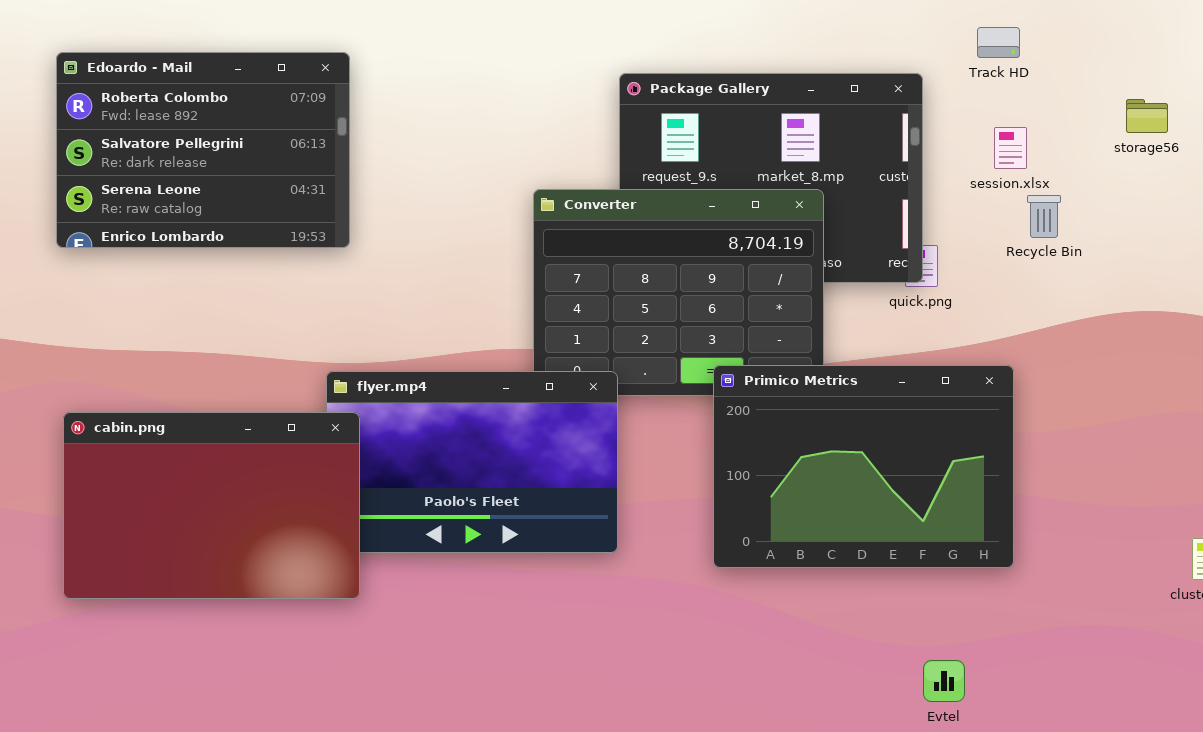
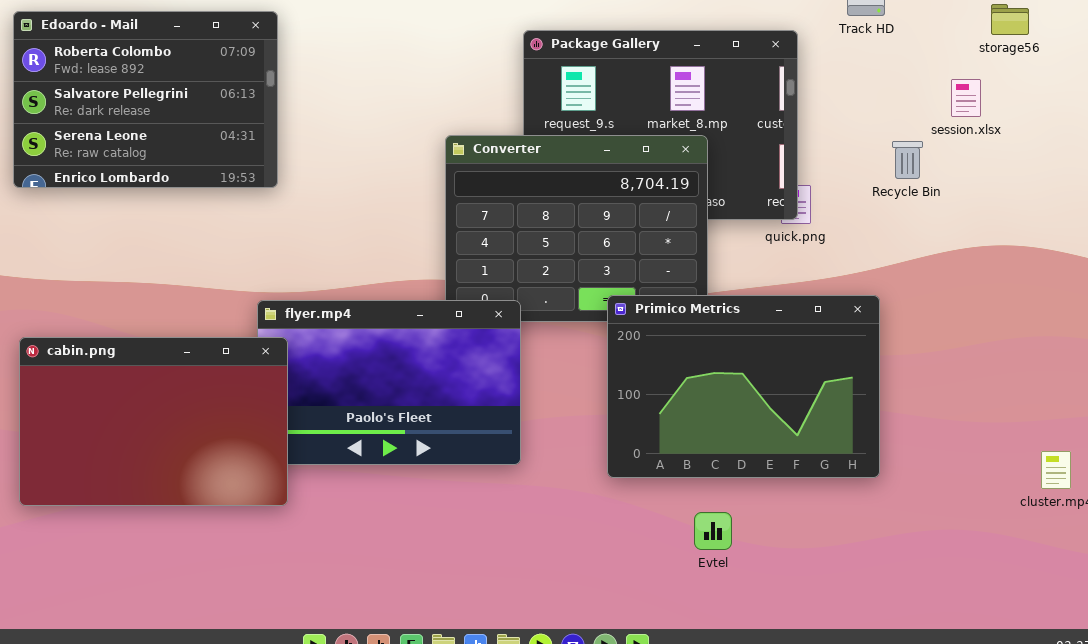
storage56: [1126,99,1168,133] -> [991,4,1029,35], moved
session.xlsx: [994,127,1027,169] -> [951,79,981,117], moved
Evtel: [923,660,965,702] -> [694,512,732,550], moved

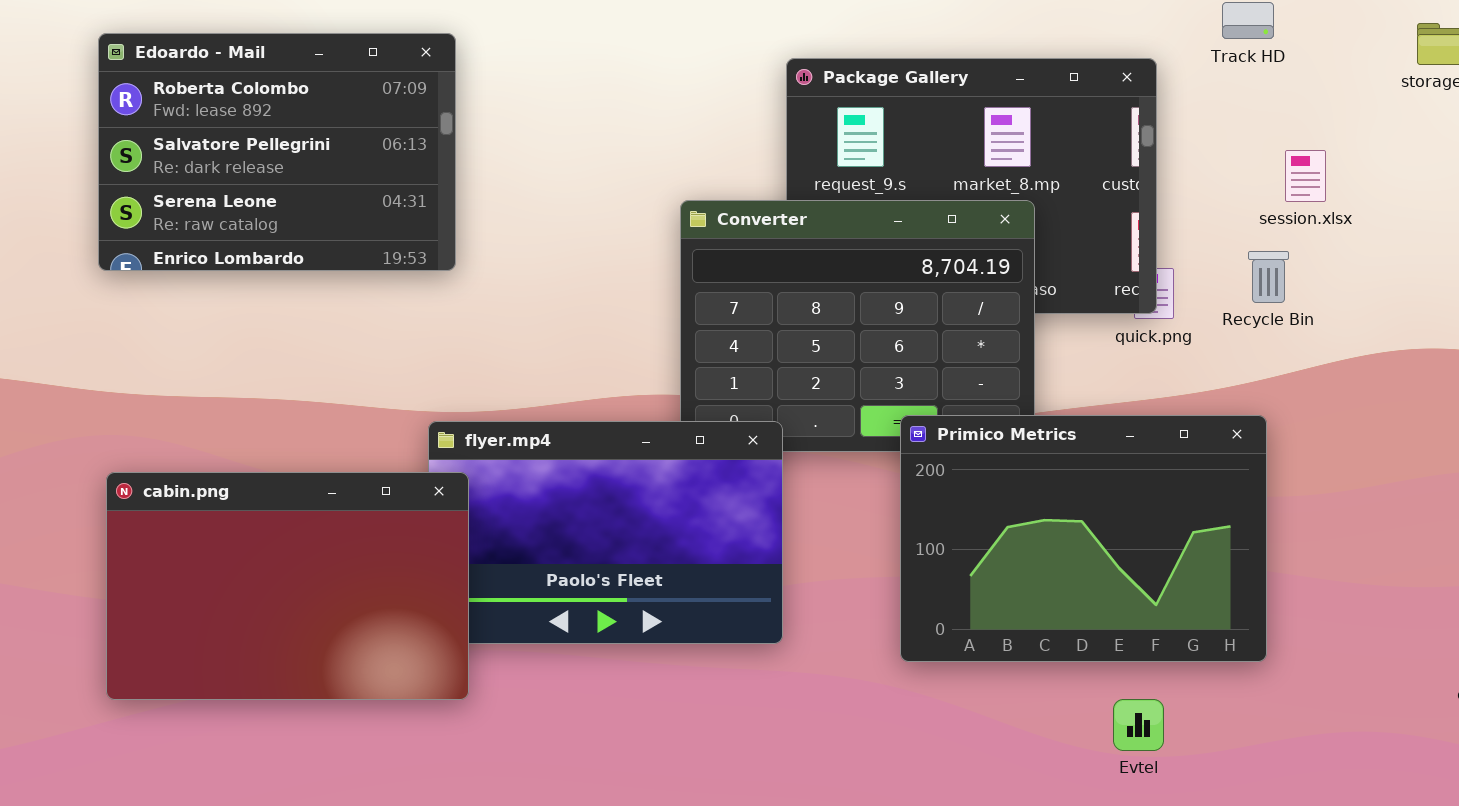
session.xlsx: [951,79,981,117] -> [1285,150,1326,202], moved
Recycle Bin: [892,141,923,179] -> [1248,251,1289,303], moved
Evtel: [694,512,732,550] -> [1113,699,1164,751], moved

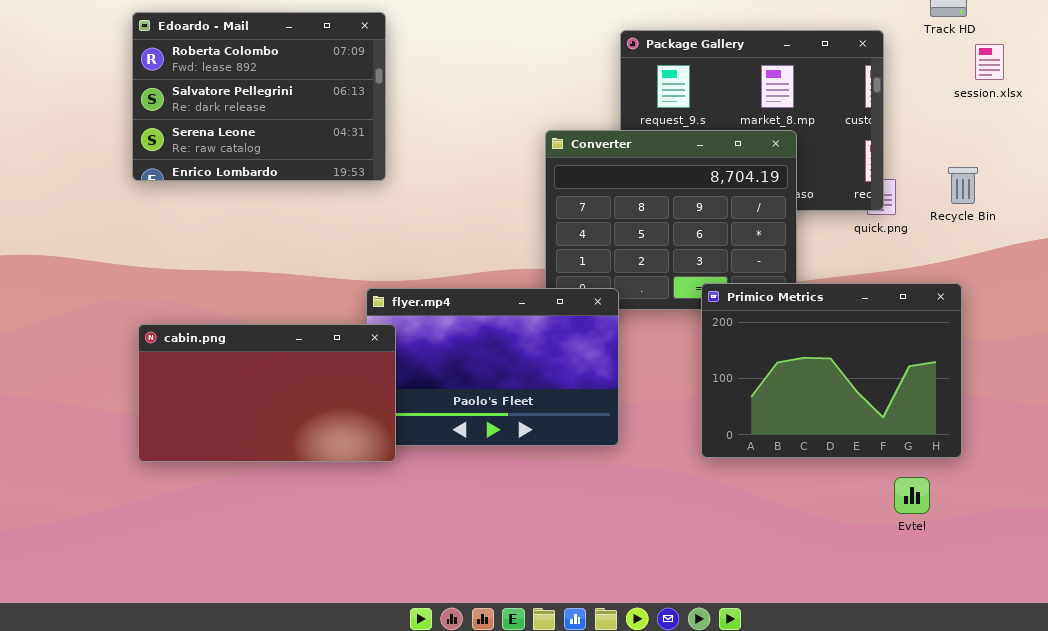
session.xlsx: [1285,150,1326,202] -> [975,44,1004,80], moved
cabin.png: [106,472,469,700] -> [138,324,396,462], resized
Evtel: [1113,699,1164,751] -> [894,477,930,514], moved

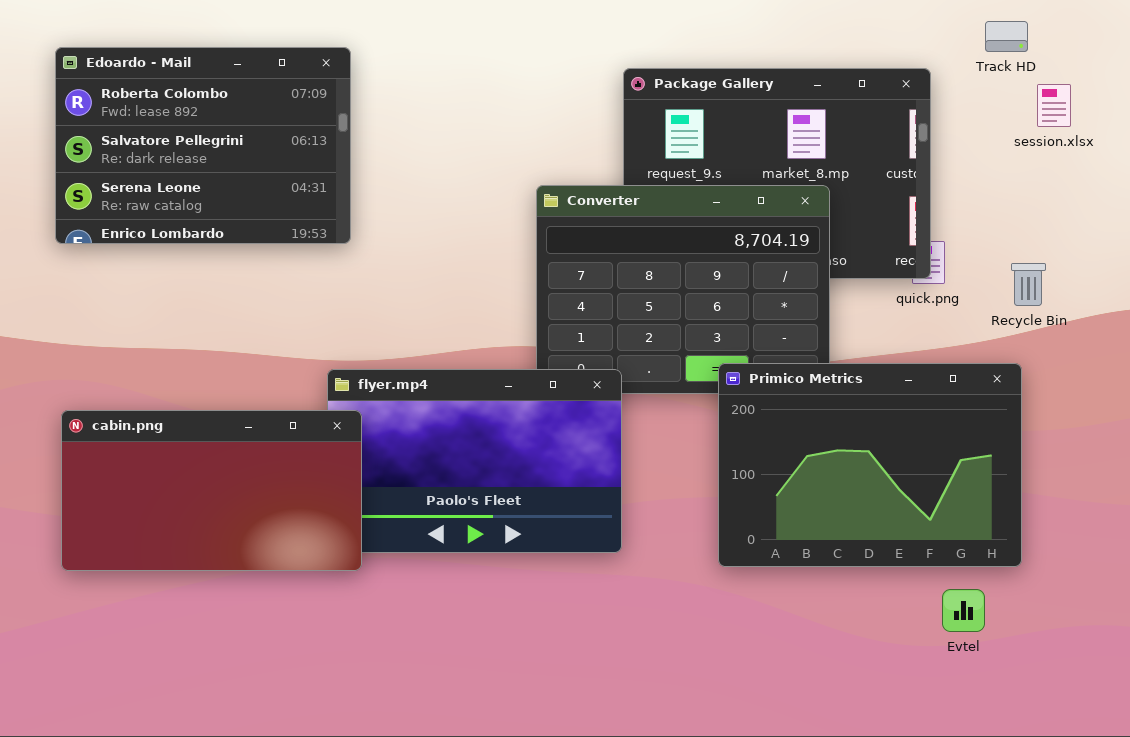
Recycle Bin: [948,167,978,204] -> [1011,263,1046,306], moved

